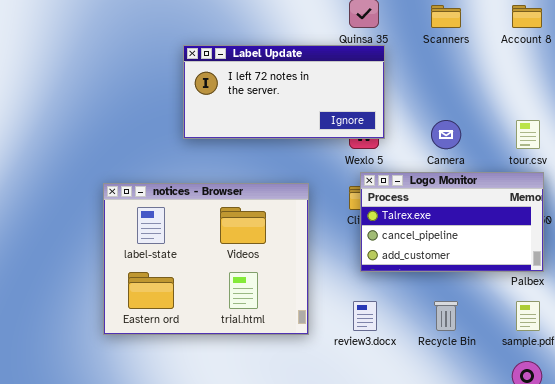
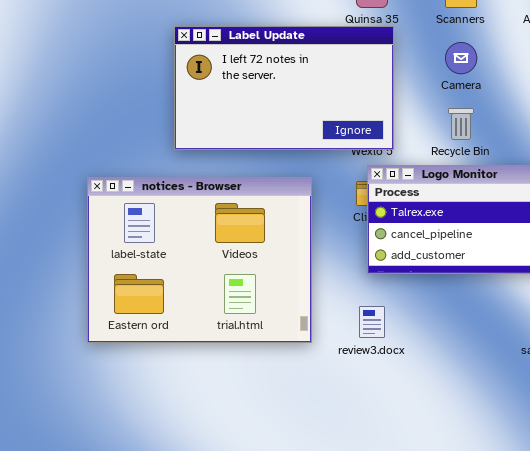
Label Update: [183,45,385,139] -> [174,26,394,150], resized
Camera: [431,120,461,149] -> [445,42,477,74], moved
Recycle Bin: [434,301,458,331] -> [448,108,474,140], moved

